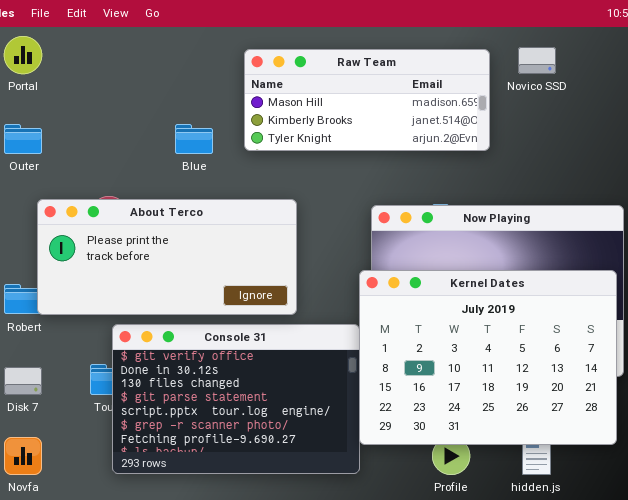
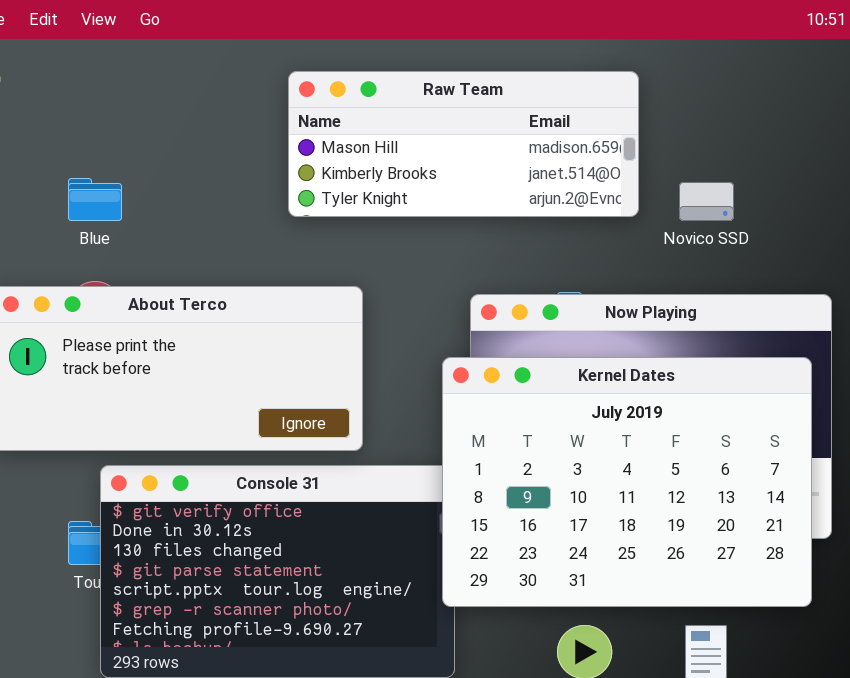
Novico SSD: [518,47,556,74] -> [679,182,734,221], moved
Blue: [175,124,213,154] -> [68,178,122,221], moved
Kernel Dates: [359,270,617,445] -> [442,357,812,607], moved

